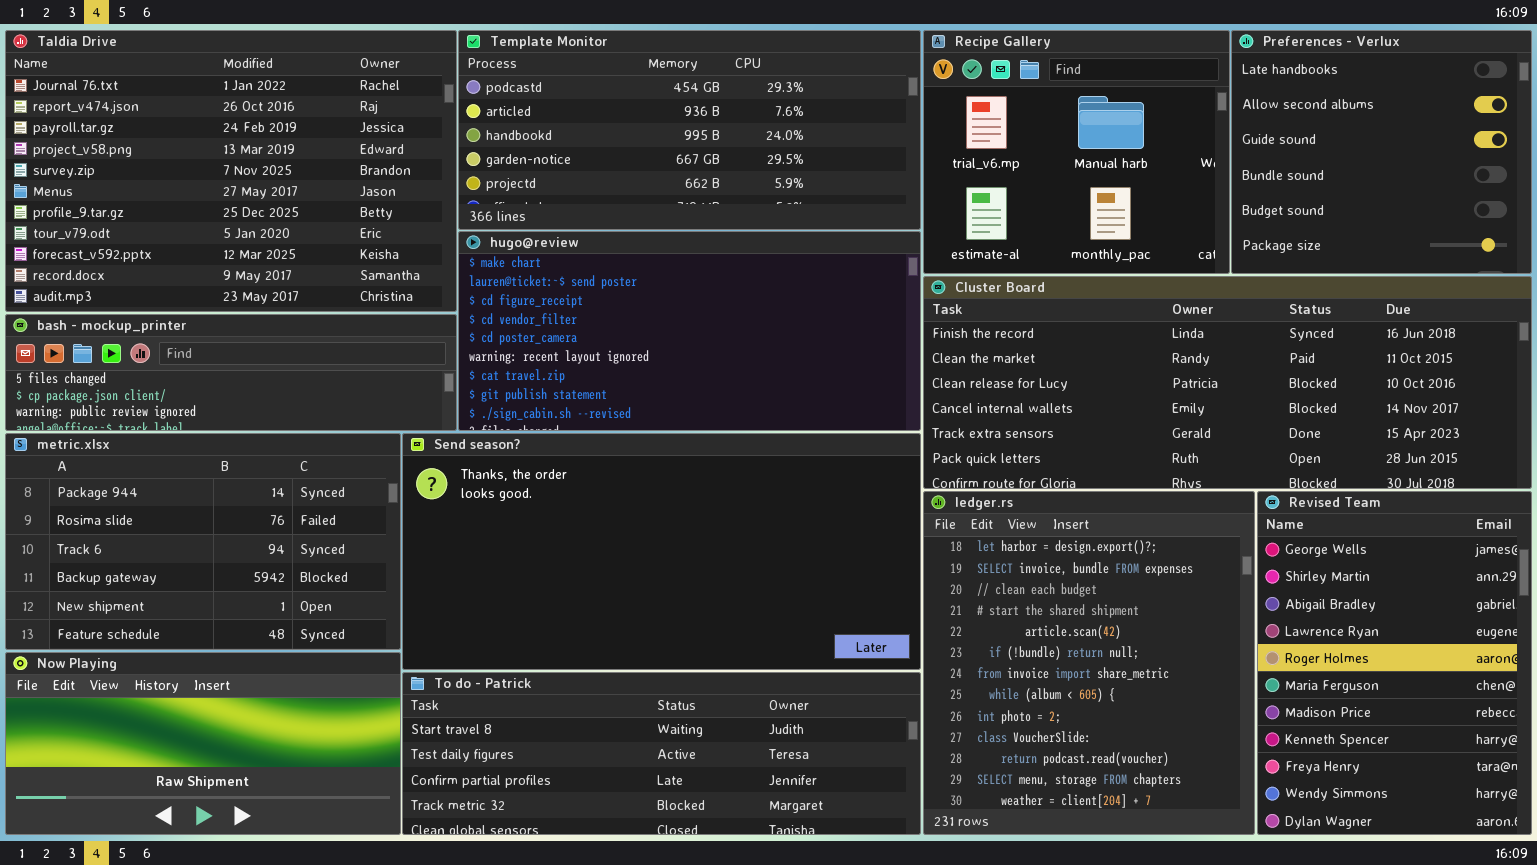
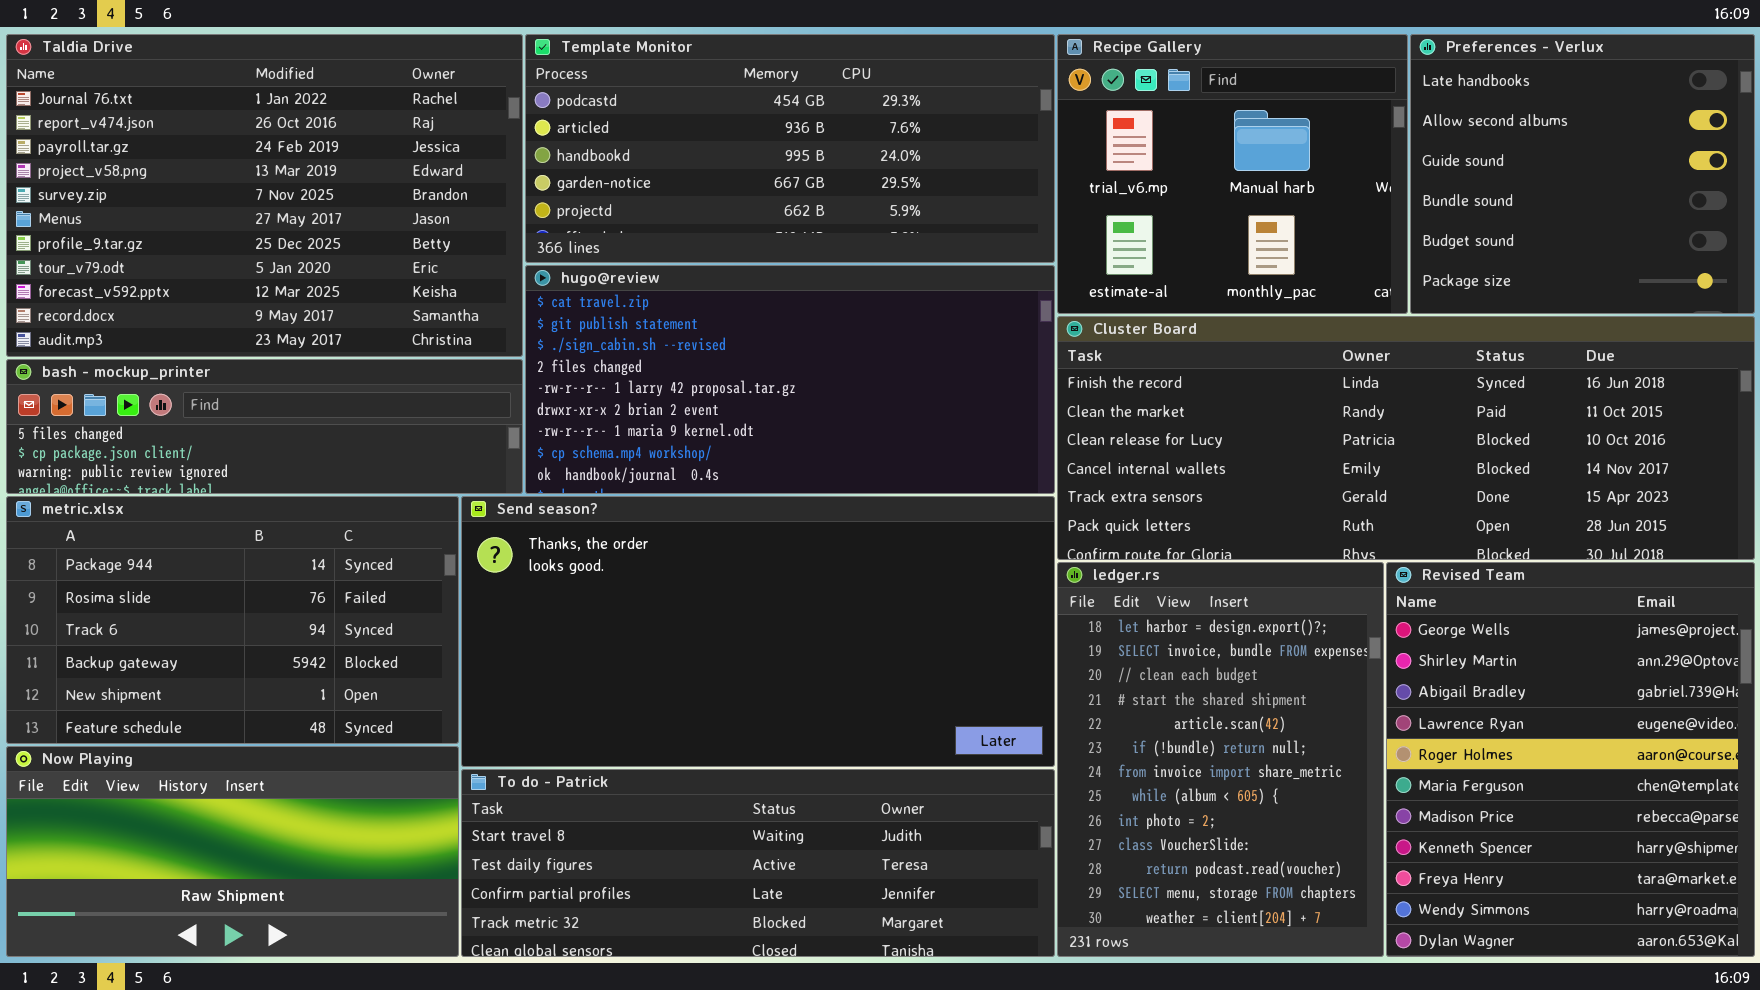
hugo@review: [458,231,921,431] -> [525,265,1055,494], scrolled down 6 rows
ledger.rs: [923,491,1255,835] -> [1057,562,1384,957], resized
Revised Team: [1257,491,1532,835] -> [1386,562,1755,957], resized

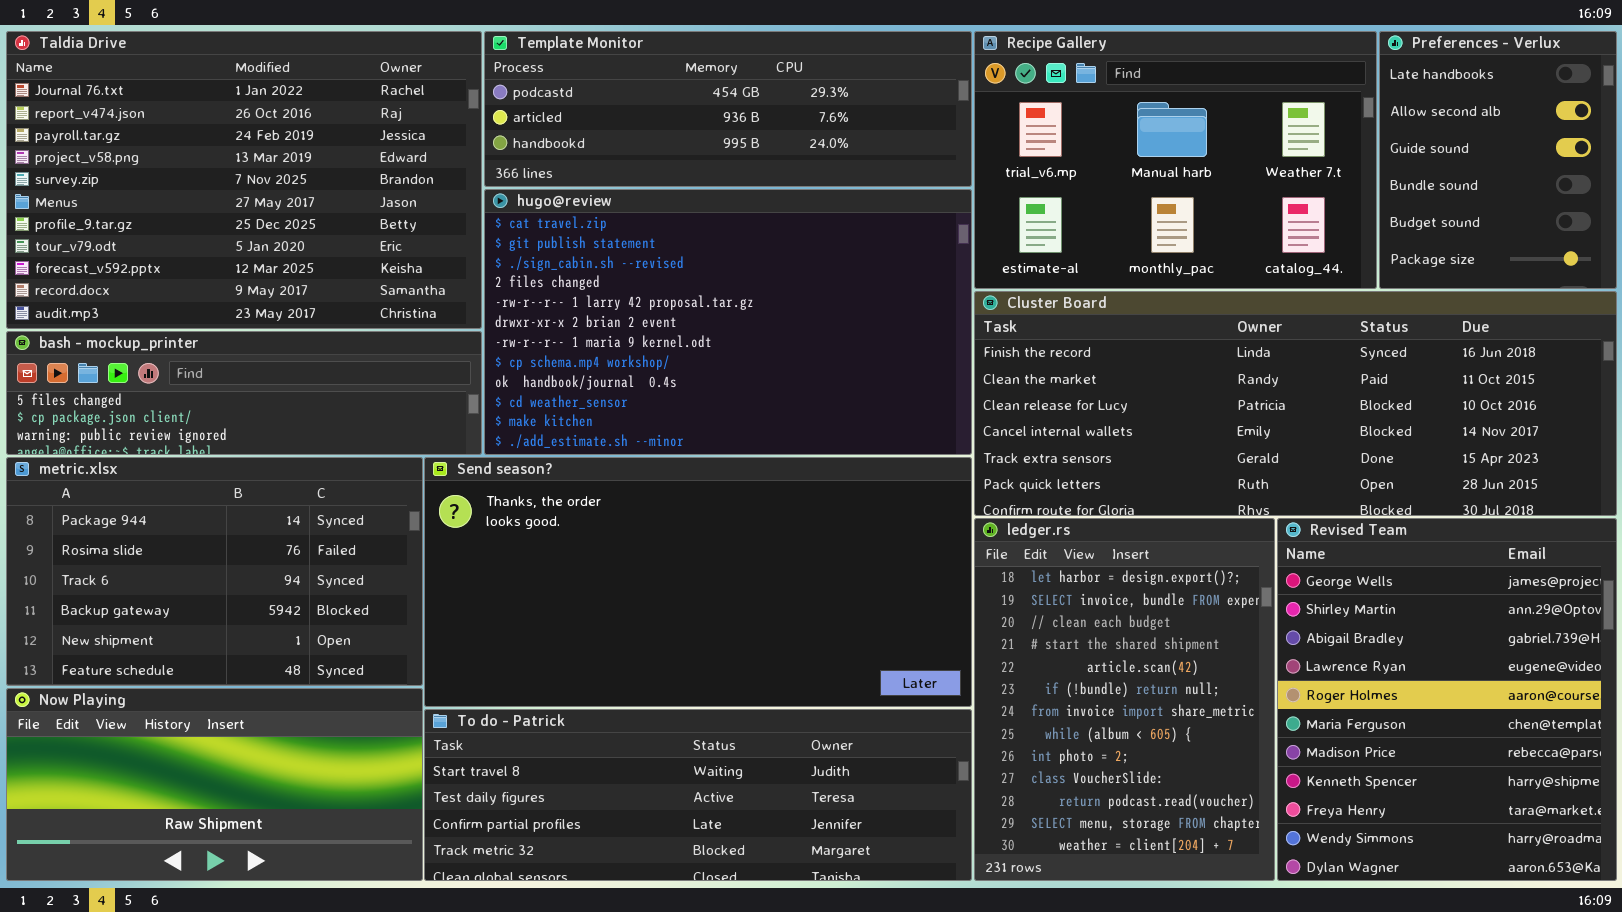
Template Monitor: [525,34,1055,263] -> [484,31,972,187], resized
Recipe Gallery: [1057,34,1408,314] -> [974,31,1377,289], resized
Preferences - Verlux: [1410,34,1755,314] -> [1379,31,1617,289], resized
hugo@review: [525,265,1055,494] -> [484,189,972,455], resized

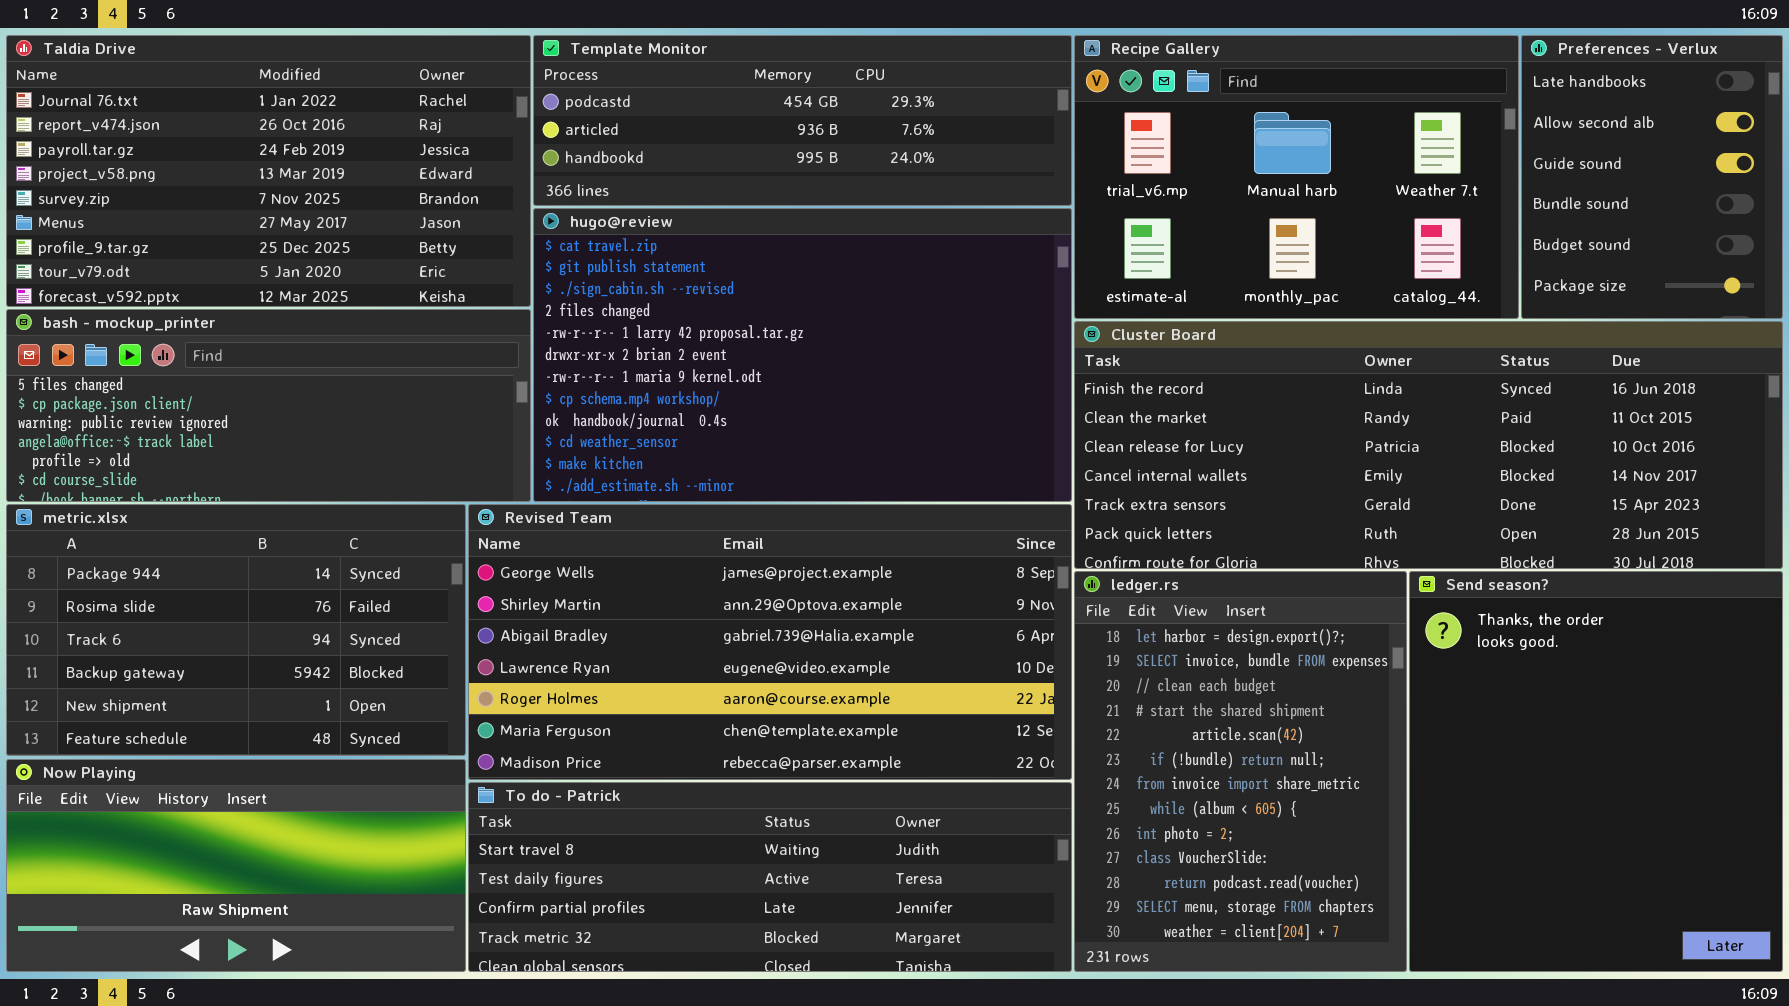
Taldia Drive: [6,31,482,329] -> [6,35,531,307], resized
bash - mockup_printer: [6,331,482,455] -> [6,309,531,502], resized
Send season?: [424,457,972,707] -> [1409,571,1783,972], moved, resized
Revised Team: [1277,518,1617,881] -> [468,504,1072,780], moved, resized

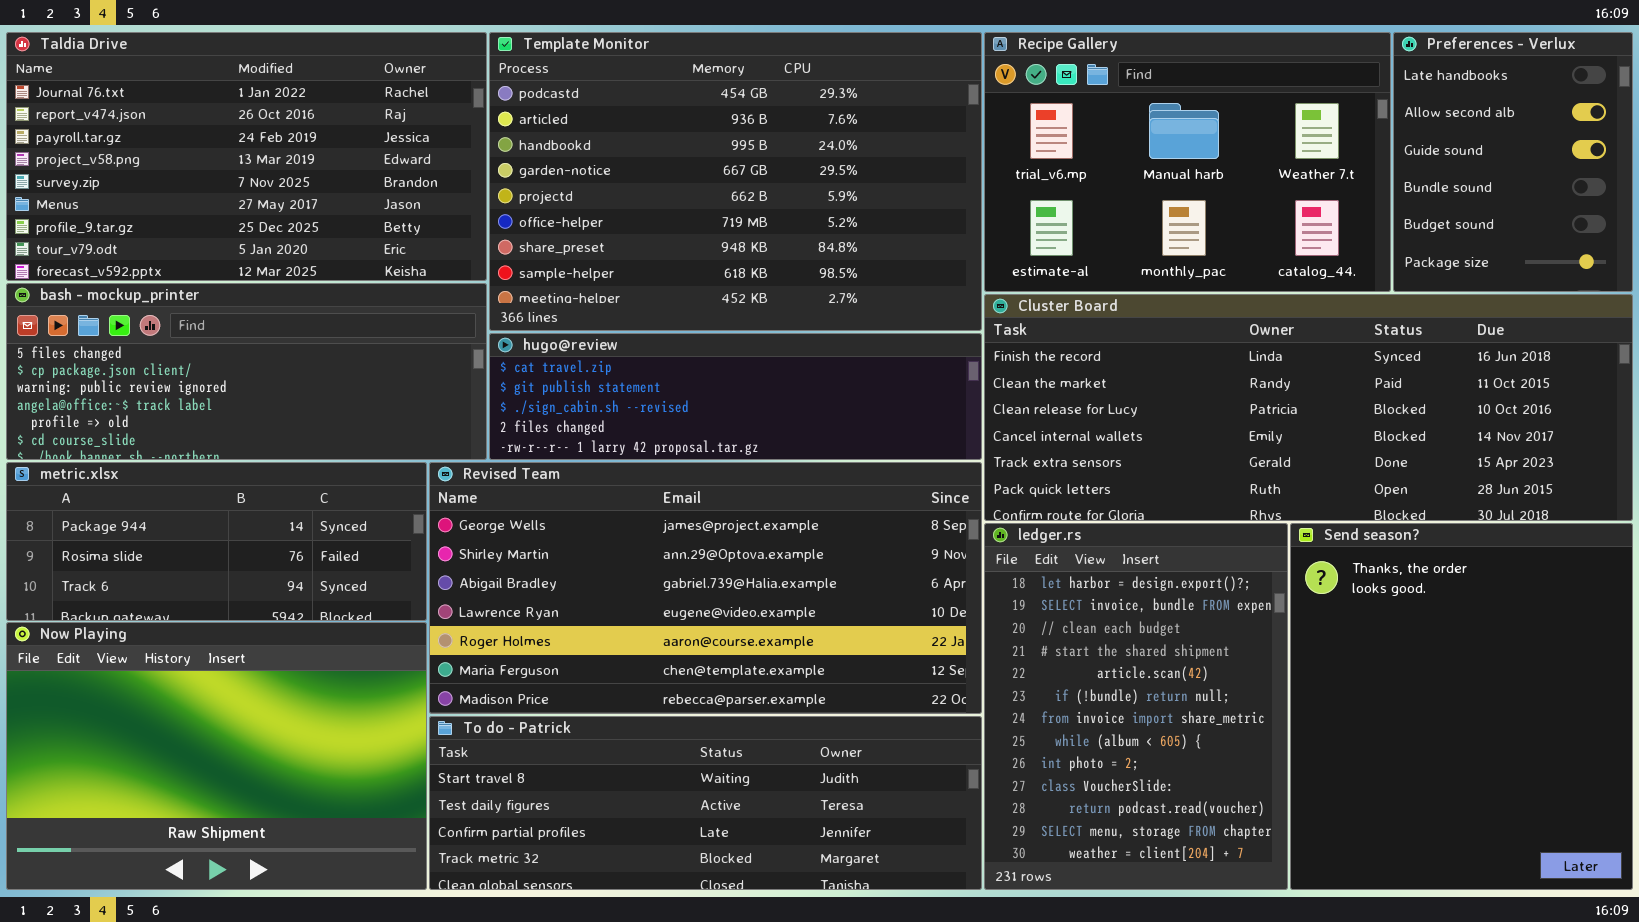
Template Monitor: [533,35,1072,206] -> [489,32,982,331], resized
hugo@review: [533,208,1072,502] -> [489,333,982,460], resized
metric.xlsx: [6,504,466,756] -> [6,462,427,621], resized
Now Playing: [6,759,466,972] -> [6,622,427,890], resized

